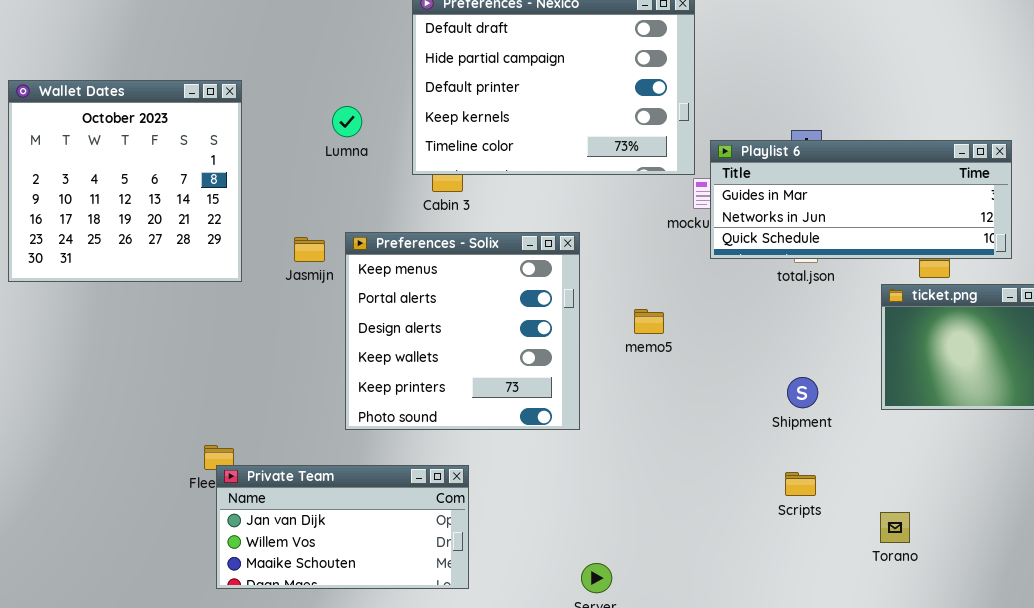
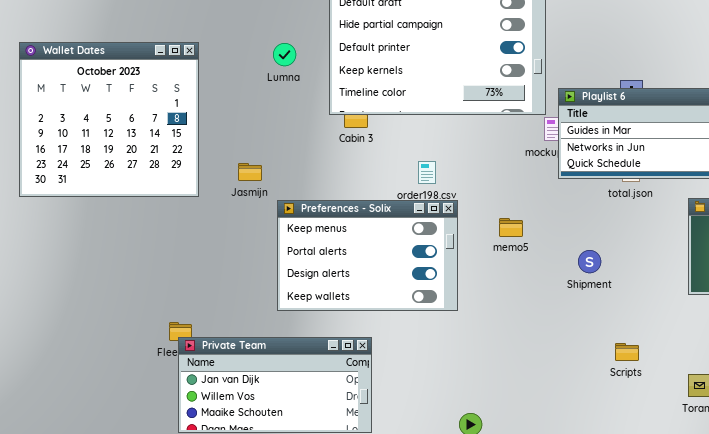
Lumna: [332,106,362,137] -> [273,43,296,66], moved
Preferences - Solix: [345,232,580,430] -> [277,200,458,311], resized
Shipment: [787,377,818,408] -> [578,250,601,273], moved

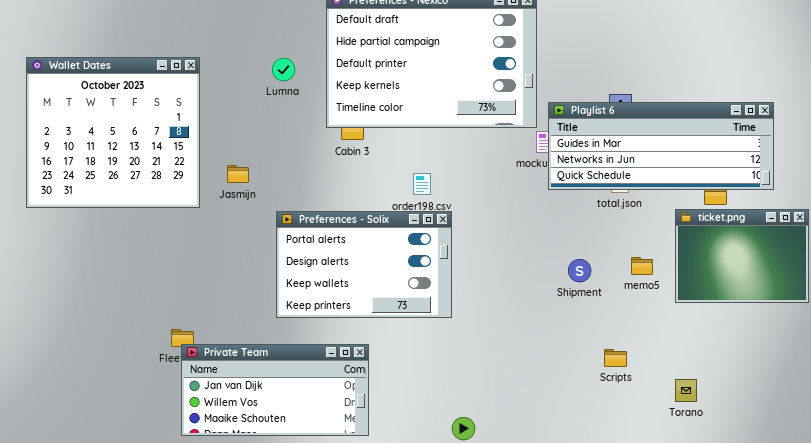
Jasmijn: [238,163,262,181] -> [227,165,249,183], moved
Preferences - Solix: [277,200,458,311] -> [276,211,452,318], scrolled down 1 row
memo5: [499,218,523,237] -> [631,257,653,275], moved

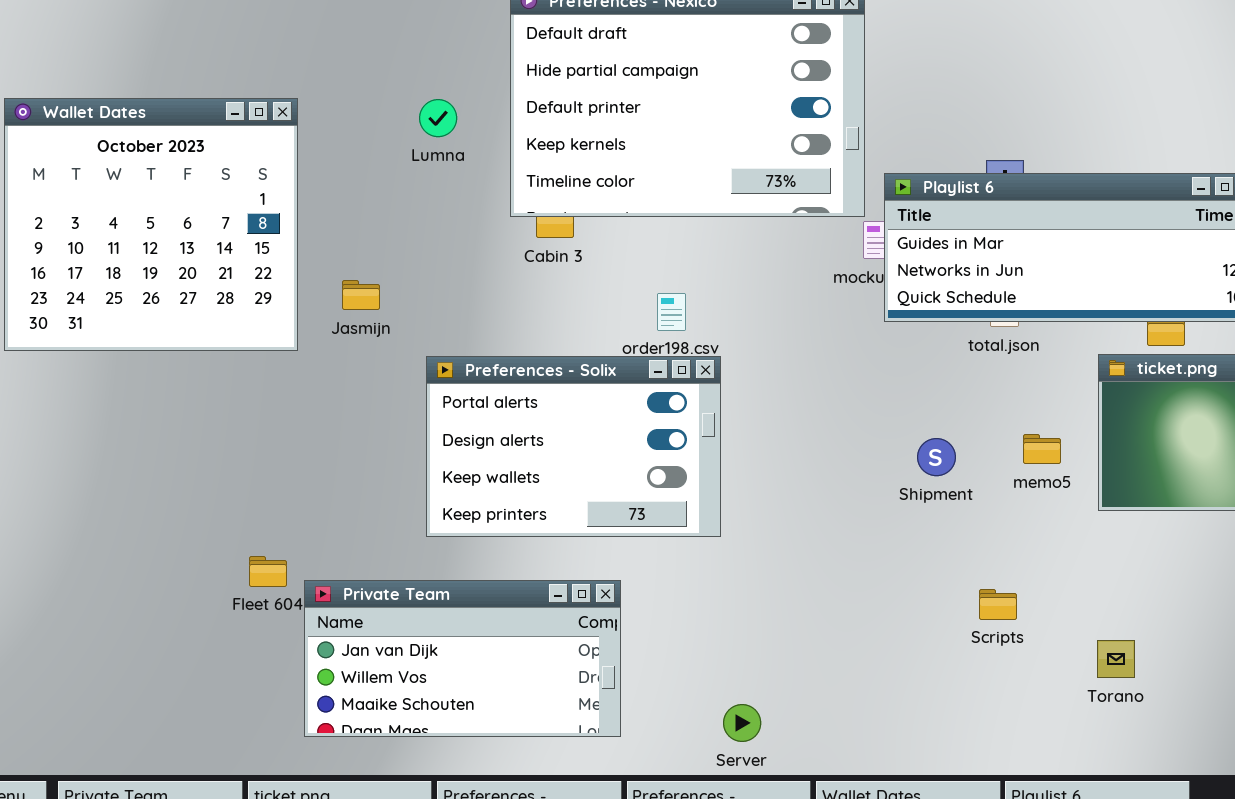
Private Team: [181,344,369,436] -> [304,580,621,737], moved

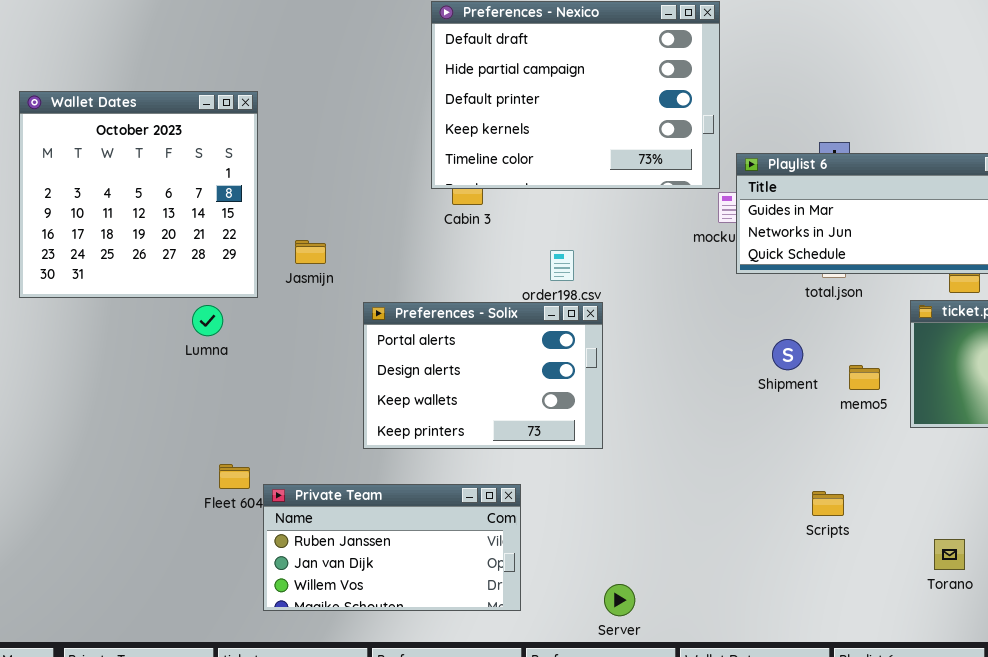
Lumna: [419,99,457,137] -> [192,305,223,336], moved
Shipment: [917,438,956,476] -> [772,339,803,370], moved
Private Team: [304,580,621,737] -> [263,484,521,611], scrolled up 1 row
Torano: [1097,640,1135,678] -> [934,539,965,570], moved

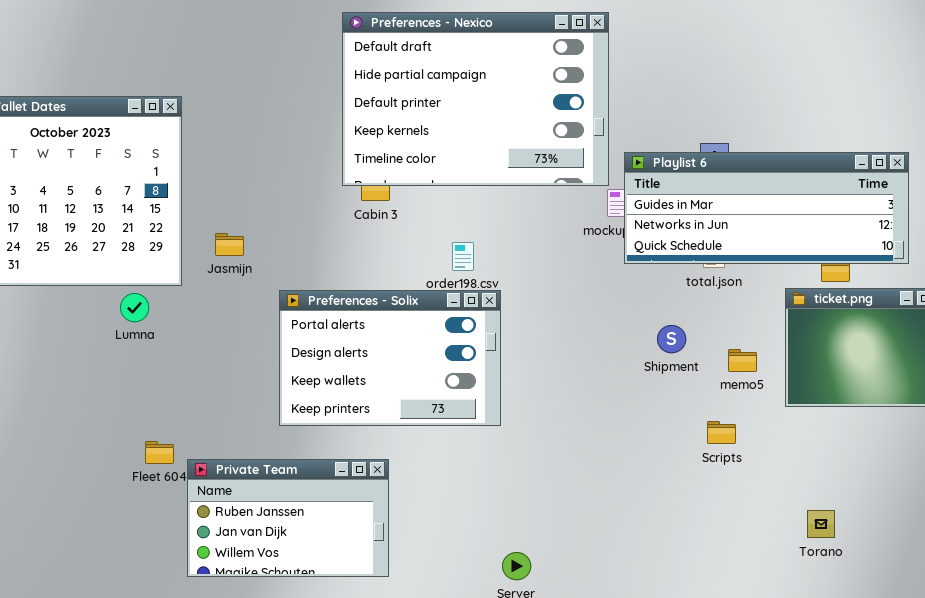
Private Team: [263,484,521,611] -> [187,459,389,577], resized
Scripts: [812,491,844,516] -> [707,421,736,444], moved

